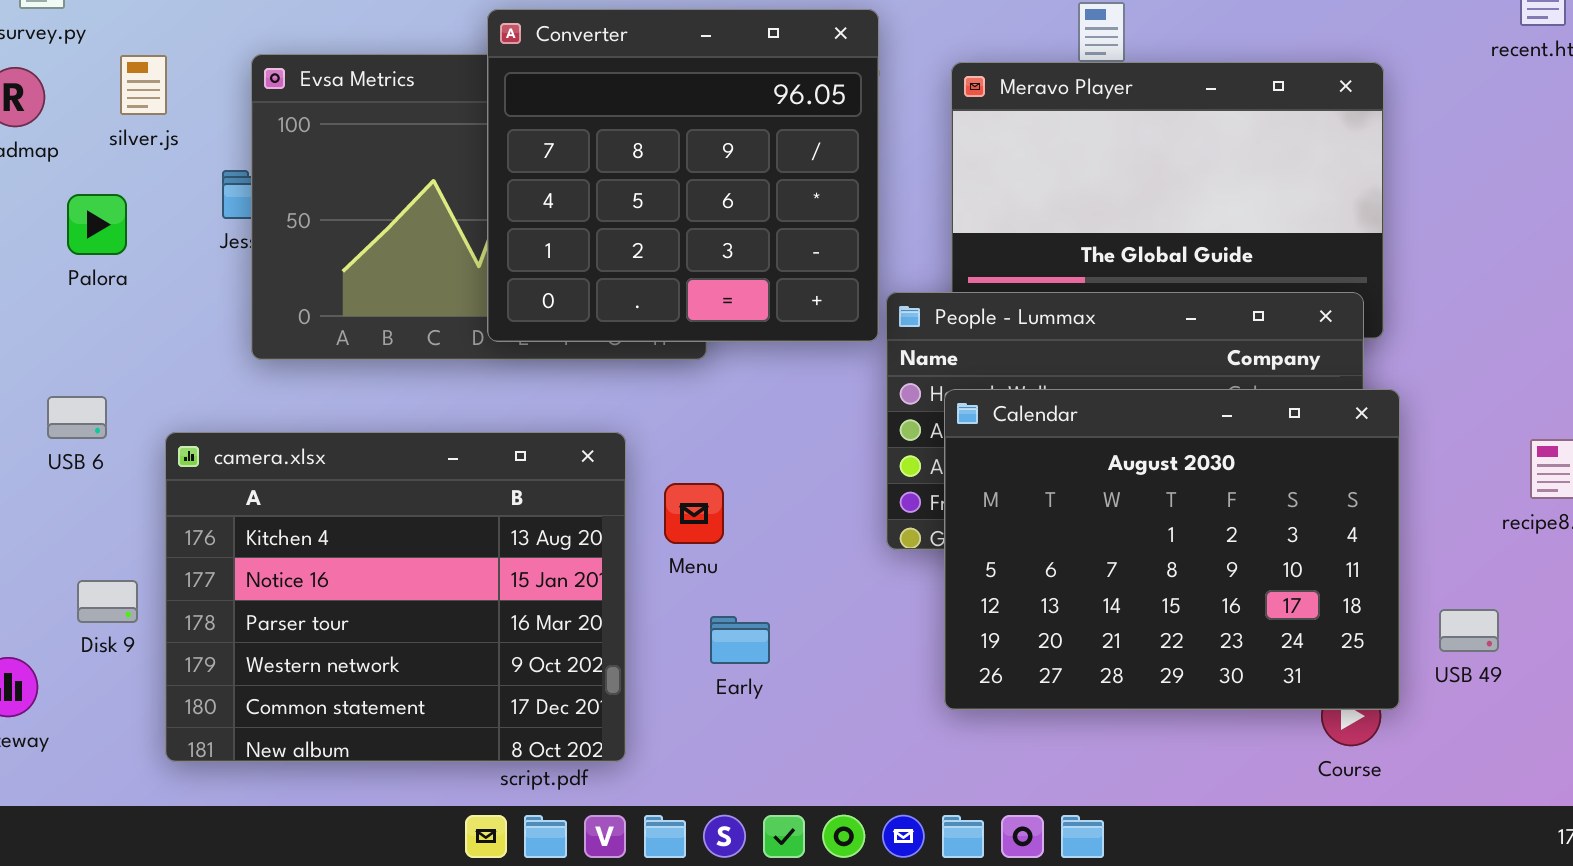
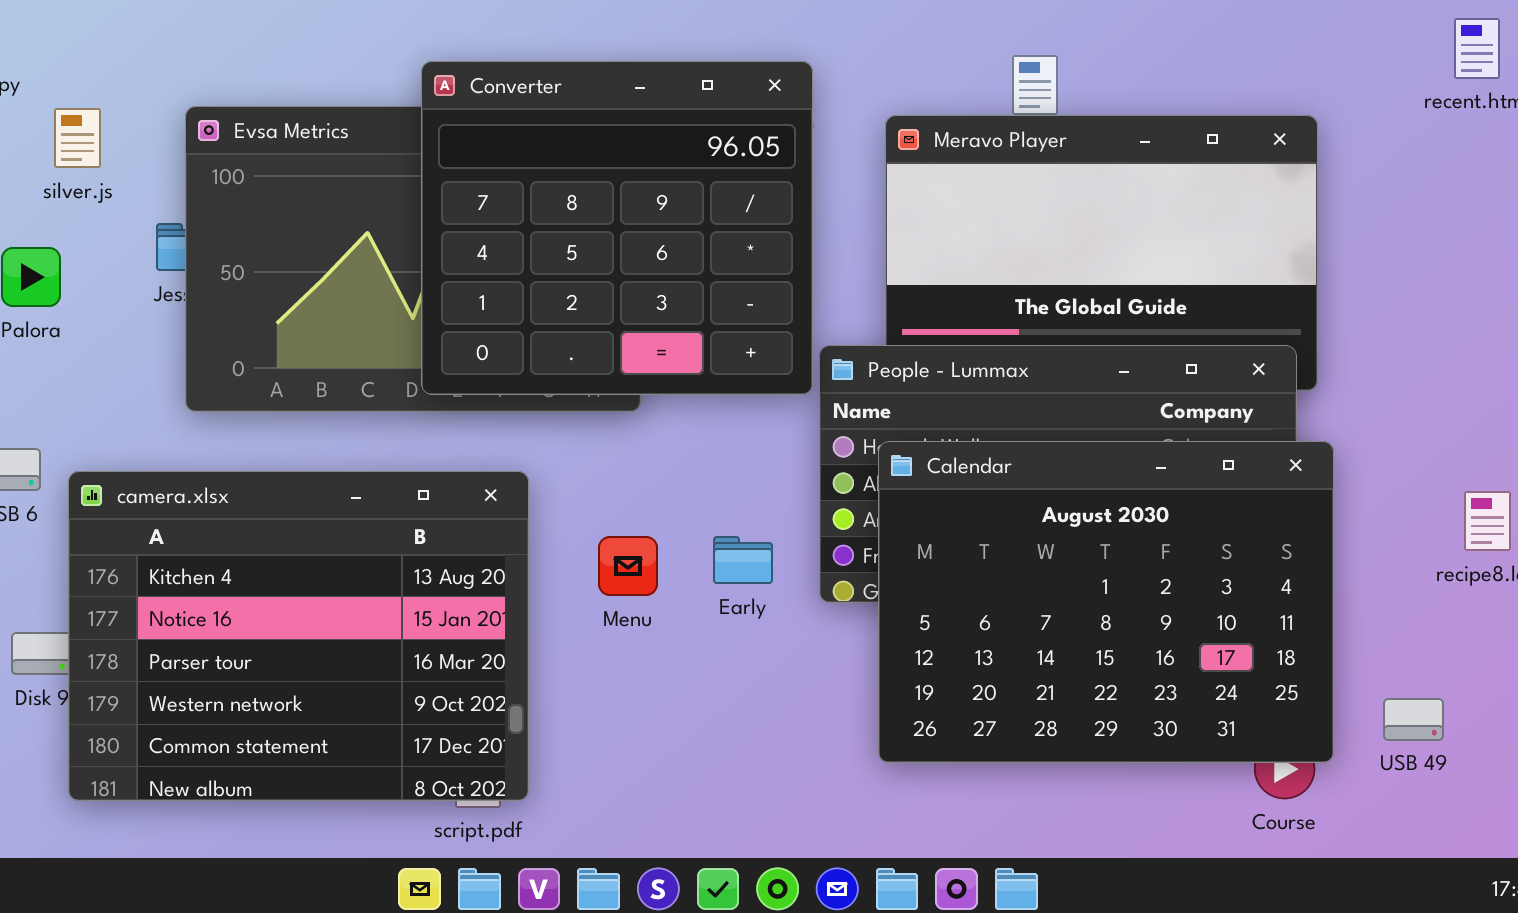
camera.xlsx: [165,432,626,762] -> [68,471,529,801], moved
USB 49: [1439,609,1499,652] -> [1383,698,1444,741], moved
Early: [710,616,770,664] -> [713,536,773,584], moved

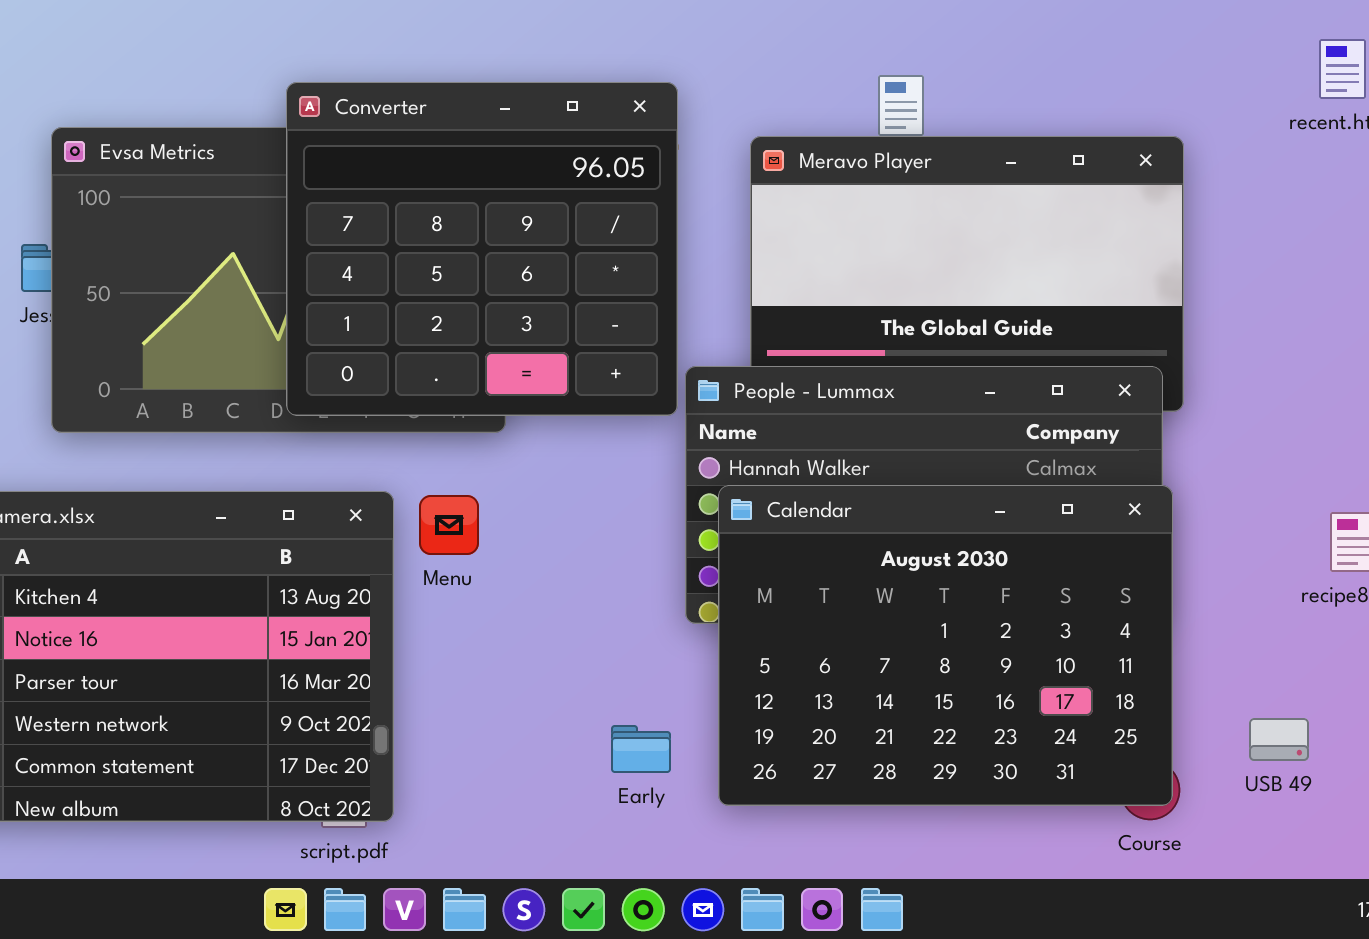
Calendar: [878,441,1334,763] -> [718,485,1173,806], moved
Menu: [598,536,658,596] -> [419,495,479,555], moved
Early: [713,536,773,584] -> [611,725,671,773], moved

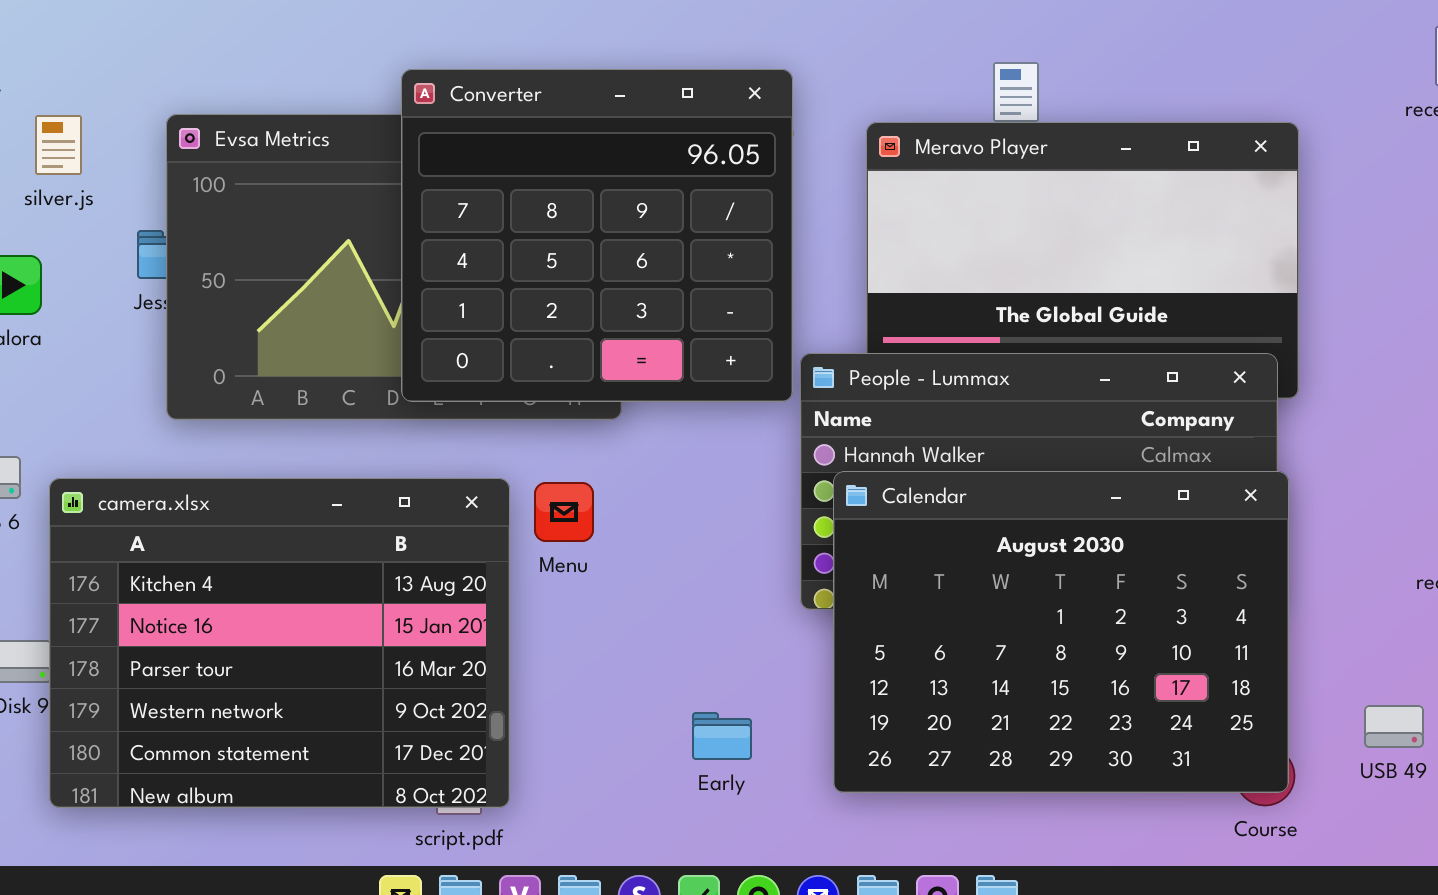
Early: [611,725,671,773] -> [692,712,752,760], moved

